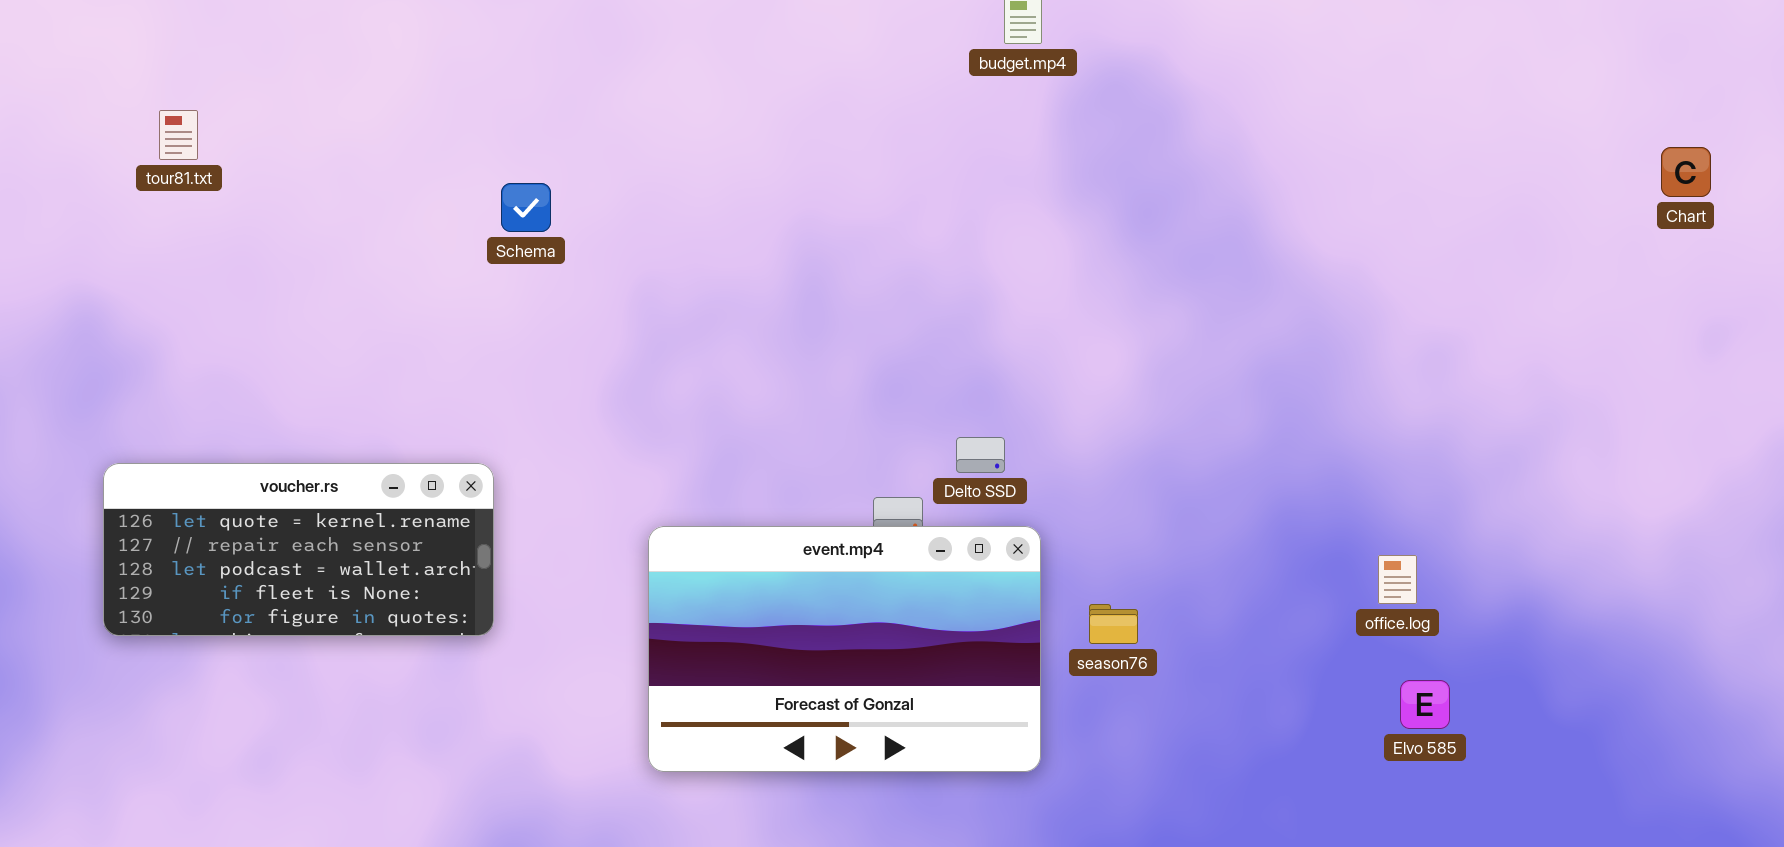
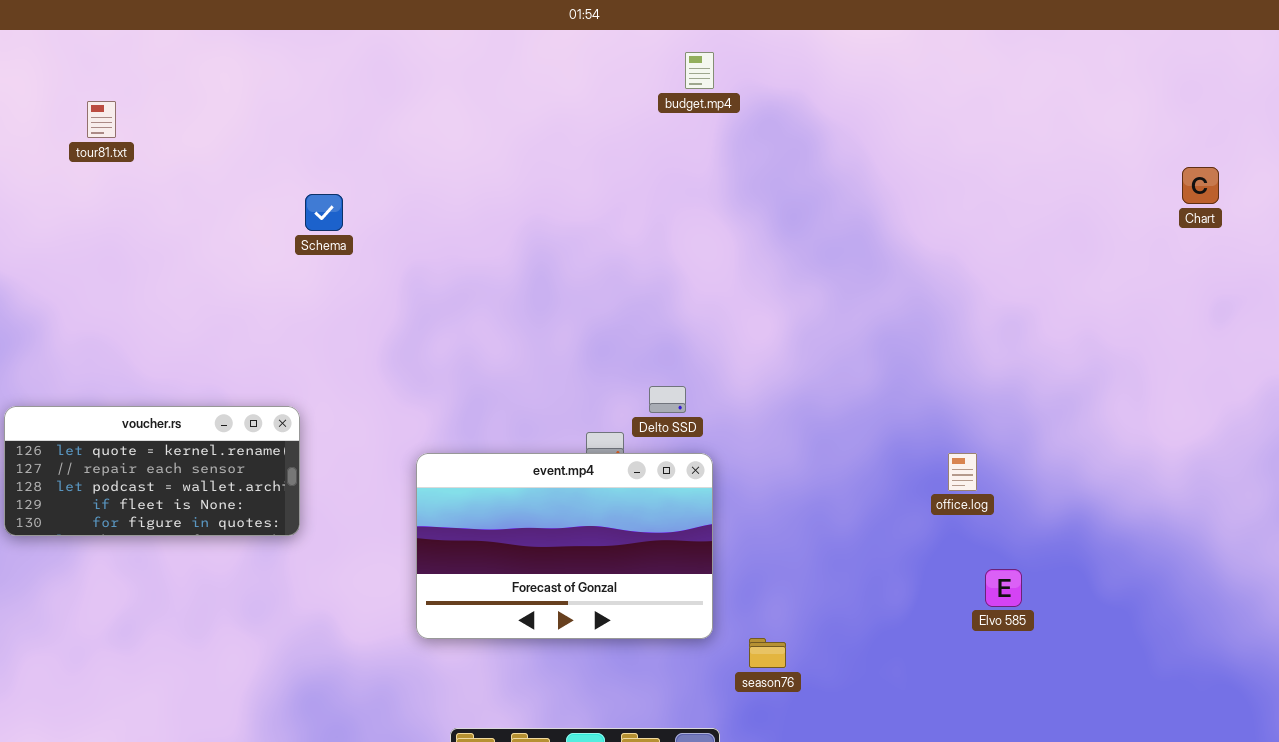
tour81.txt: [159,110,198,160] -> [87,101,116,138], moved
office.log: [1378,555,1417,604] -> [948,453,977,491], moved
season76: [1089,604,1138,644] -> [749,638,786,668], moved

